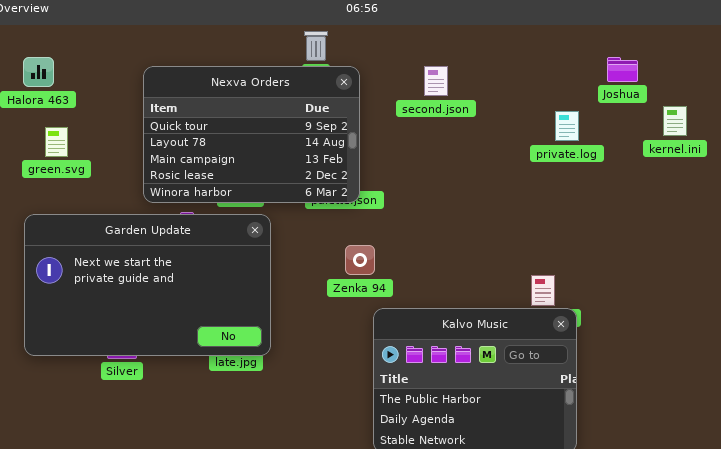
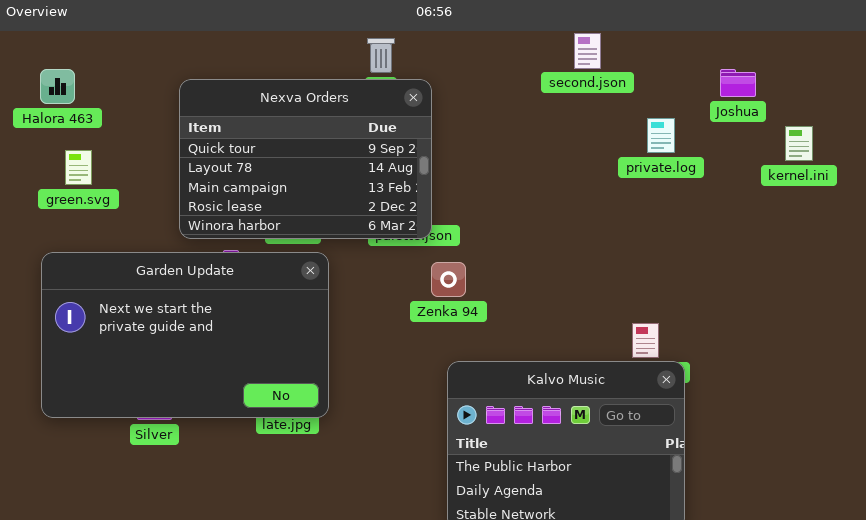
second.json: [424,66,448,96] -> [574,33,601,69], moved
private.log: [555,111,579,141] -> [647,118,675,153], moved
Zenka 94: [345,245,375,275] -> [431,262,466,297], moved

